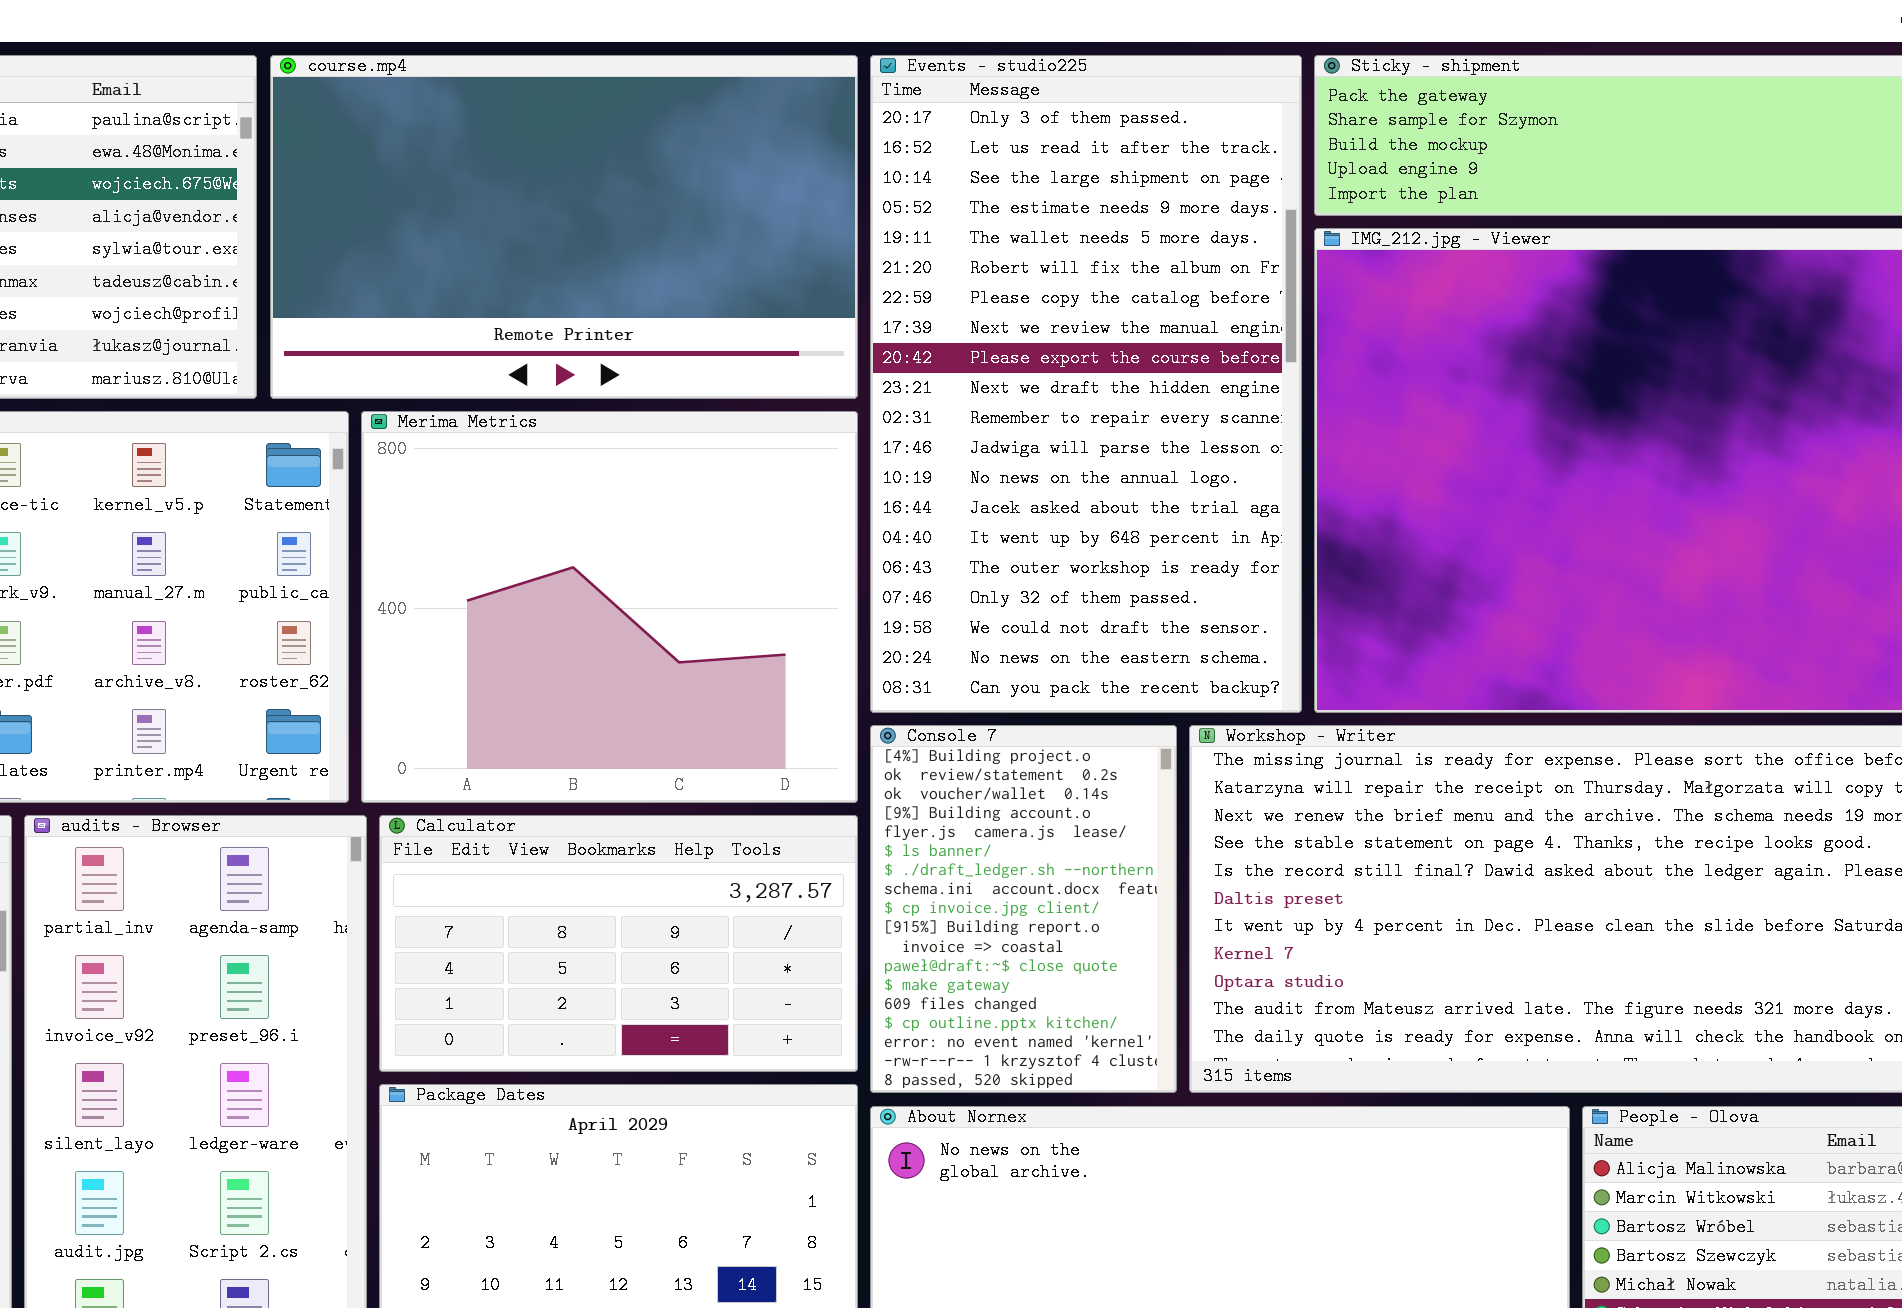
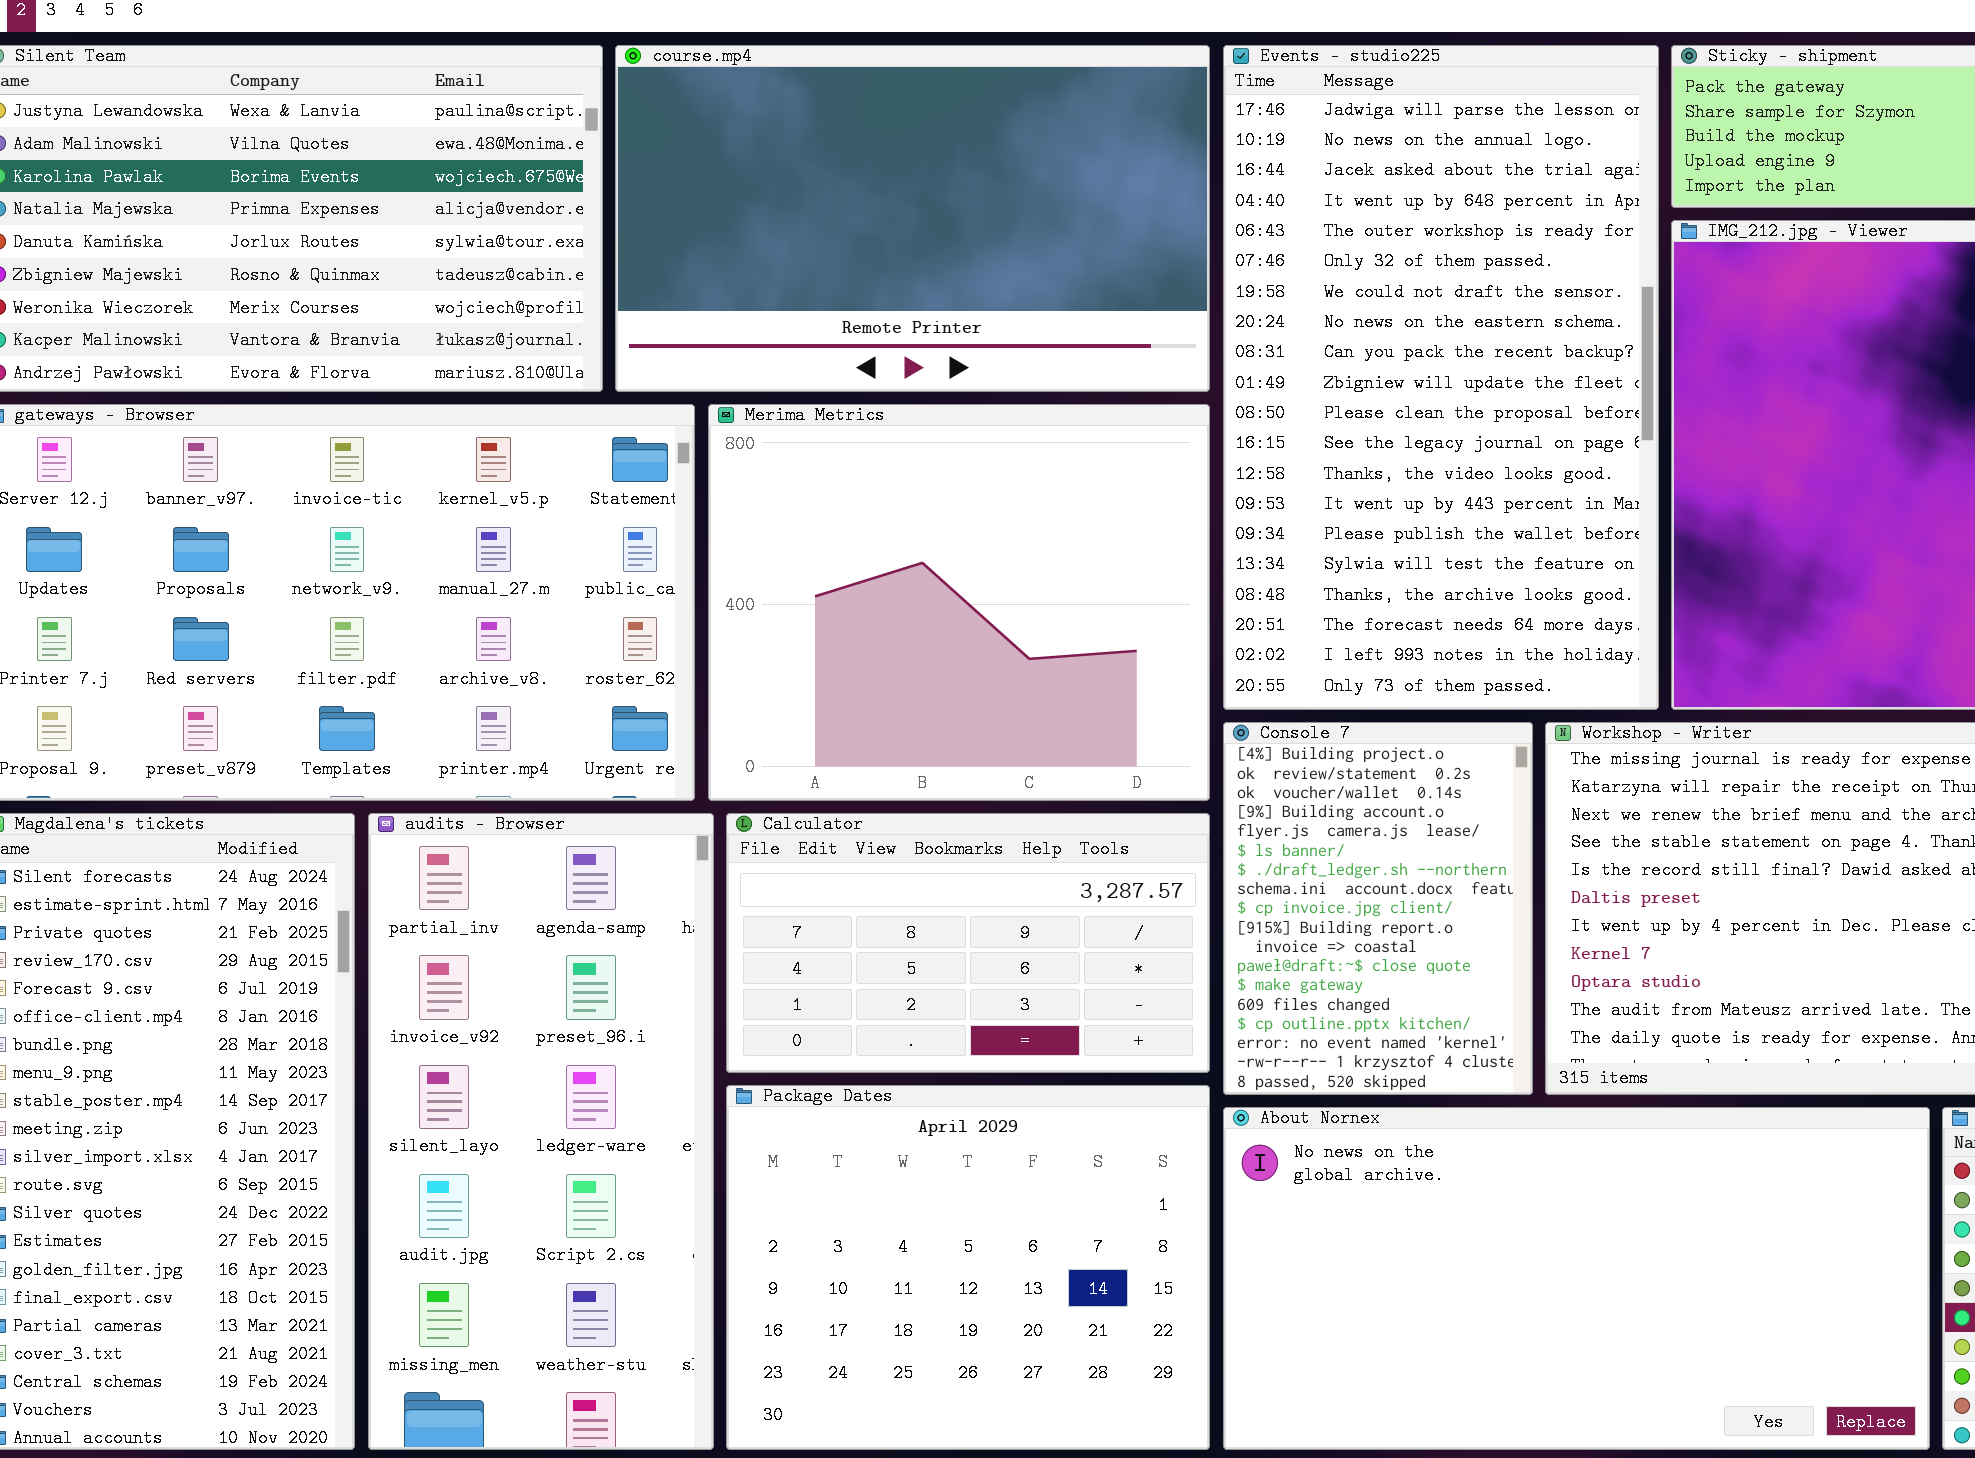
Events - studio225: [870,55,1302,713] -> [1223,45,1659,710], scrolled down 11 rows

